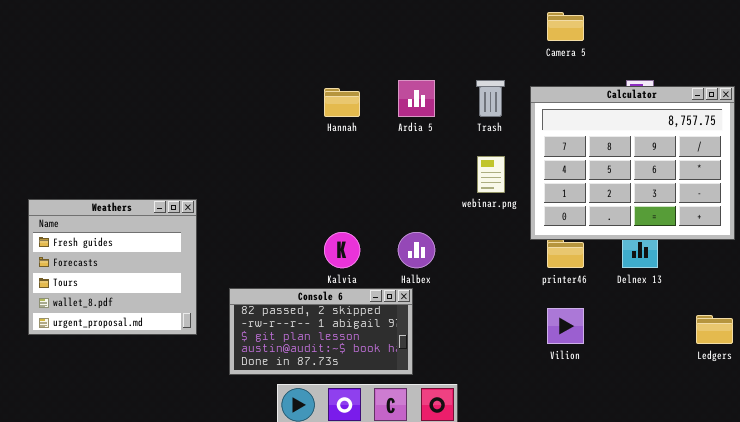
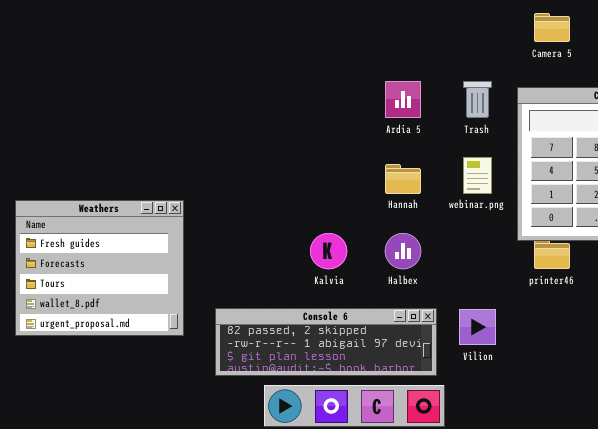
Hannah: [324,88,360,117] -> [385,164,421,194], moved
Console 6: [229,288,413,375] -> [215,308,437,376], resized
Vilion: [547,308,584,344] -> [459,309,496,345], moved

